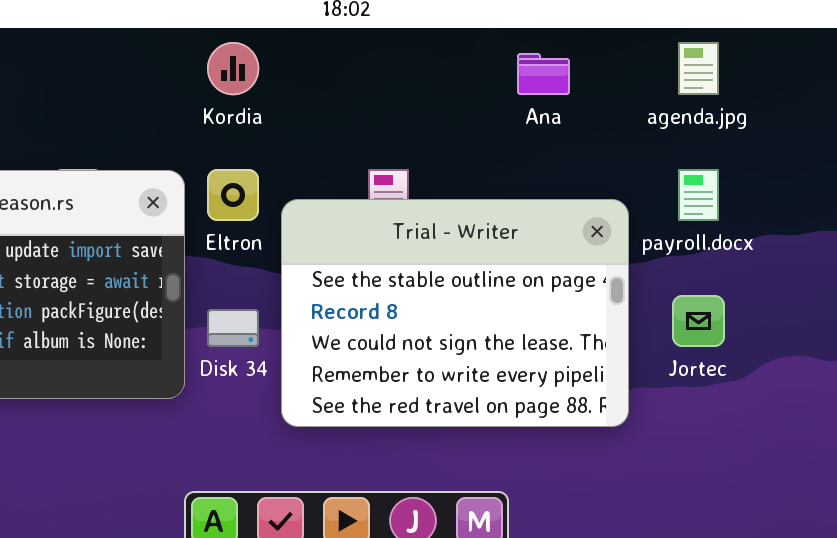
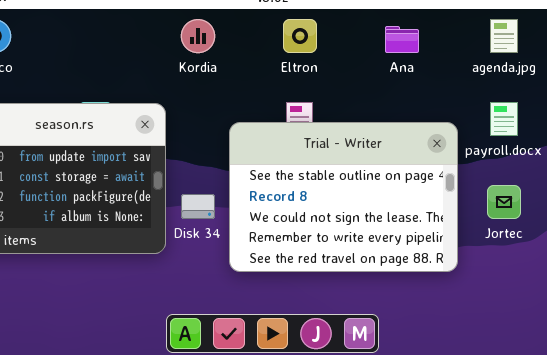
Eltron: [207,169,259,221] -> [283,19,317,53], moved

